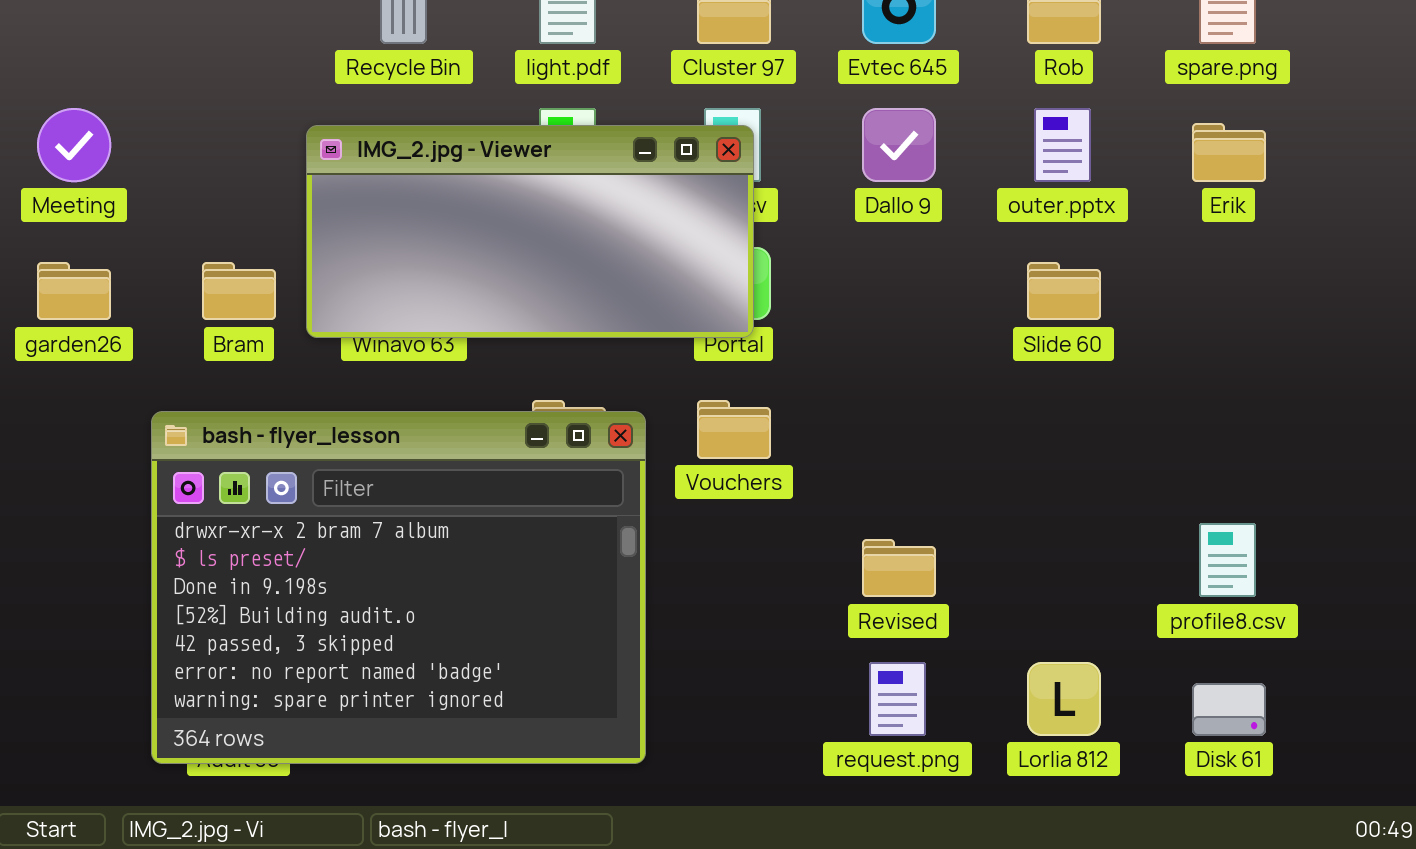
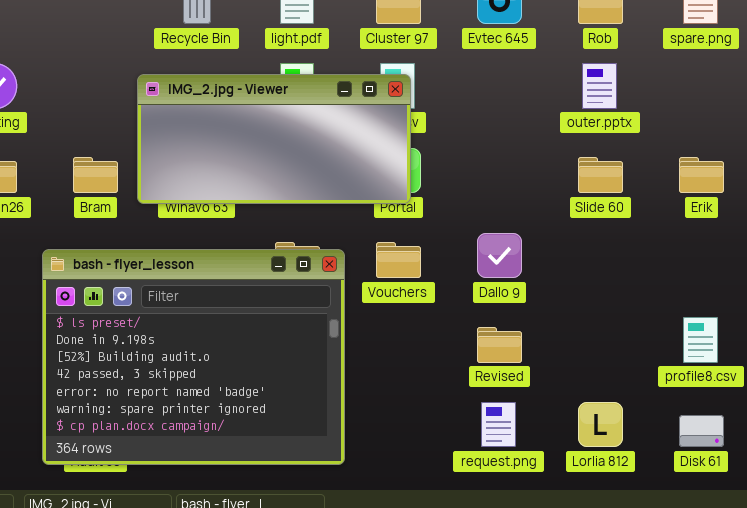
Dallo 9: [862,108,936,182] -> [477,233,522,278], moved
Erik: [1192,123,1266,182] -> [679,157,724,193], moved
bash - flyer_lesson: [151,411,646,764] -> [42,249,345,465], scrolled down 1 row

